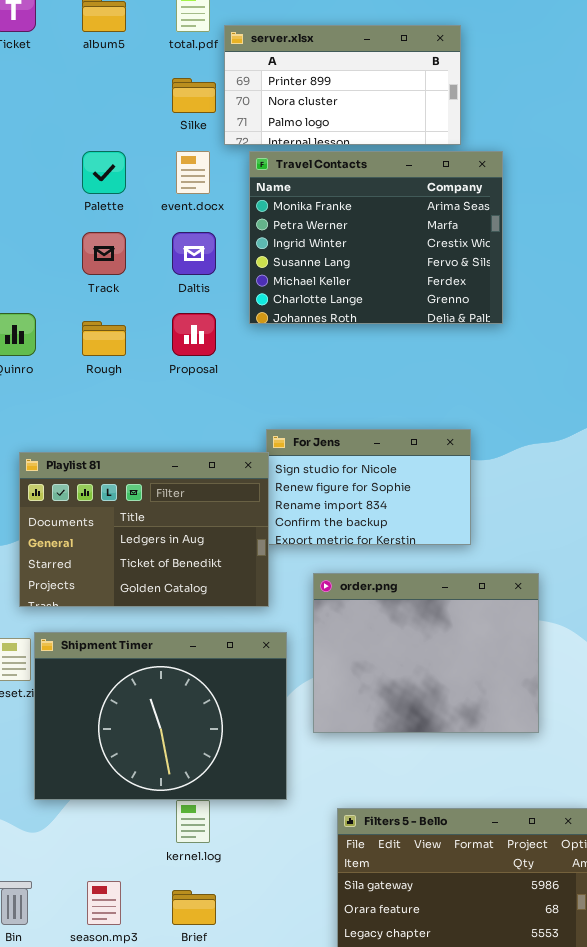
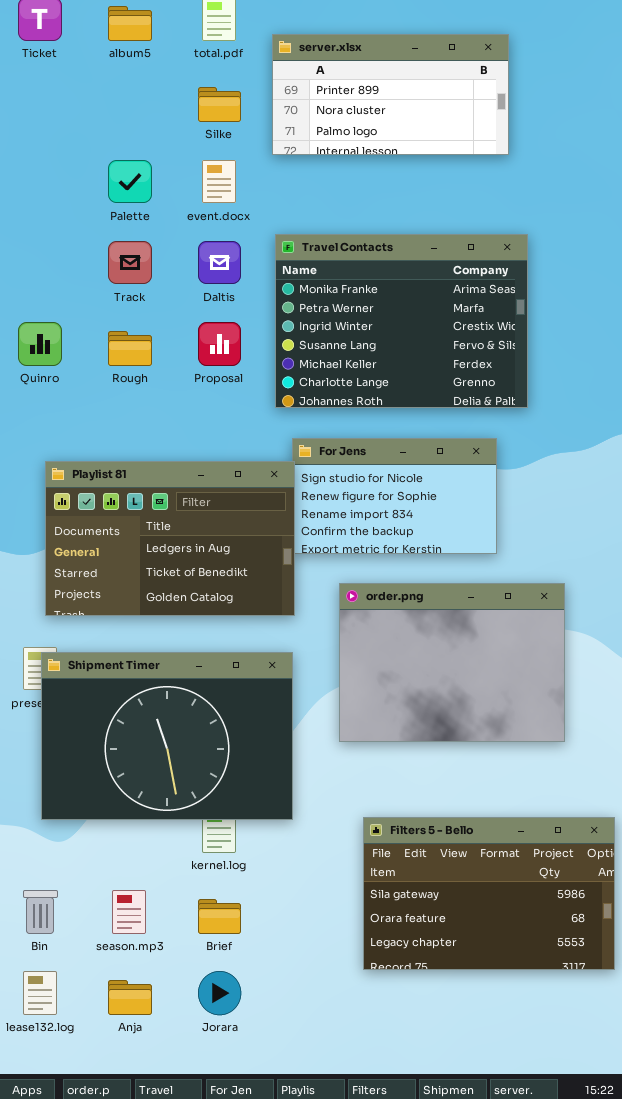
server.xlsx: [224,25,461,145] -> [272,34,509,155], moved
Travel Contacts: [249,151,503,324] -> [275,234,528,408], moved
Shipment Timer: [34,632,287,800] -> [41,652,293,820], moved

